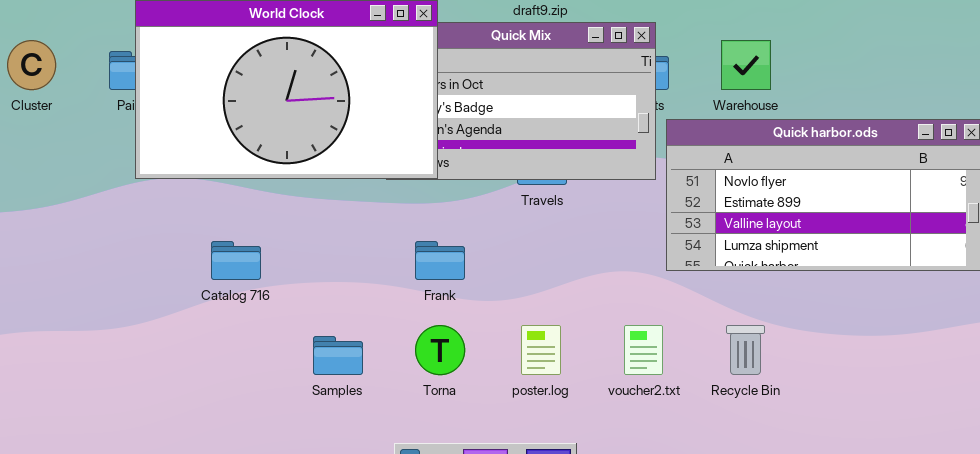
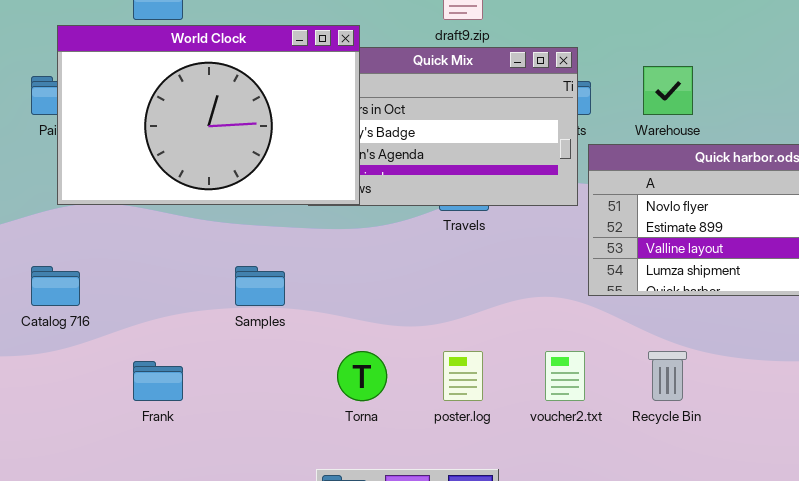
Catalog 716: [211,241,261,280] -> [31,266,80,306], moved
Frank: [415,241,465,280] -> [133,361,183,401], moved
Samples: [313,336,363,375] -> [235,266,285,306], moved

